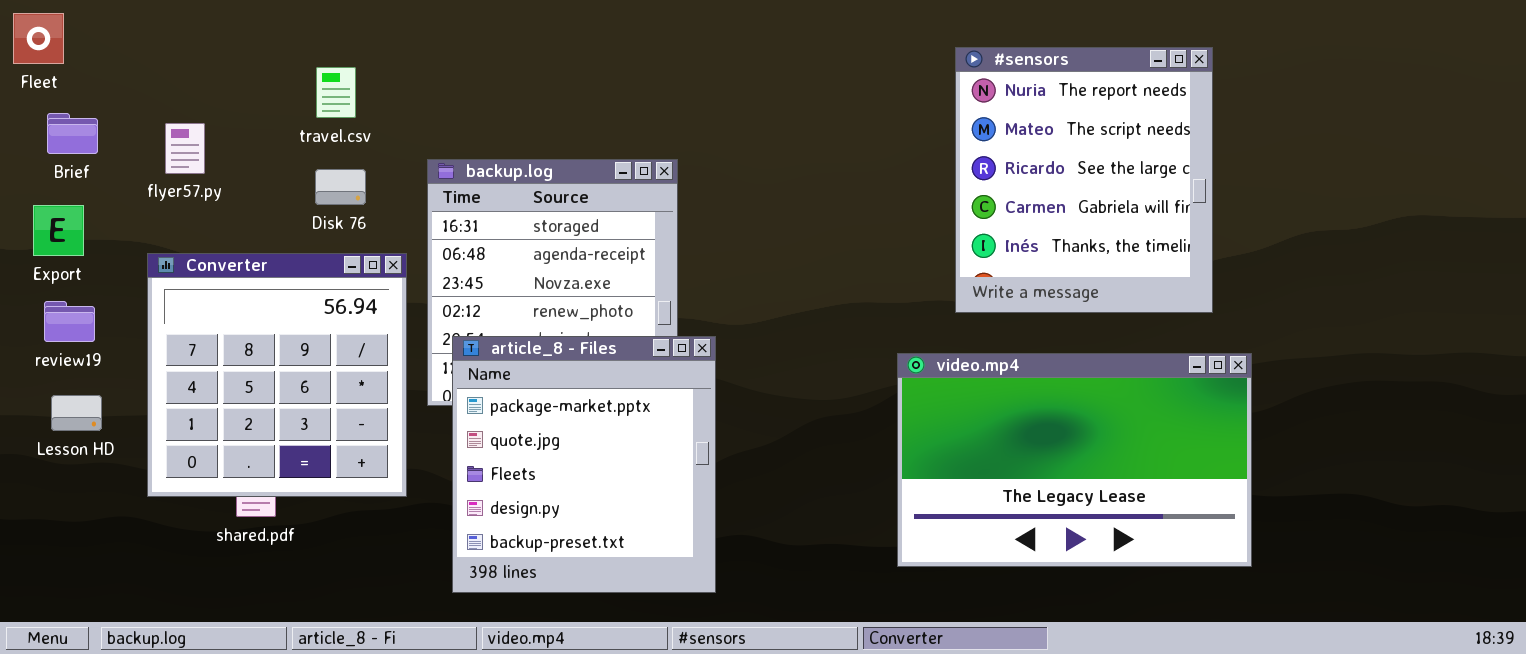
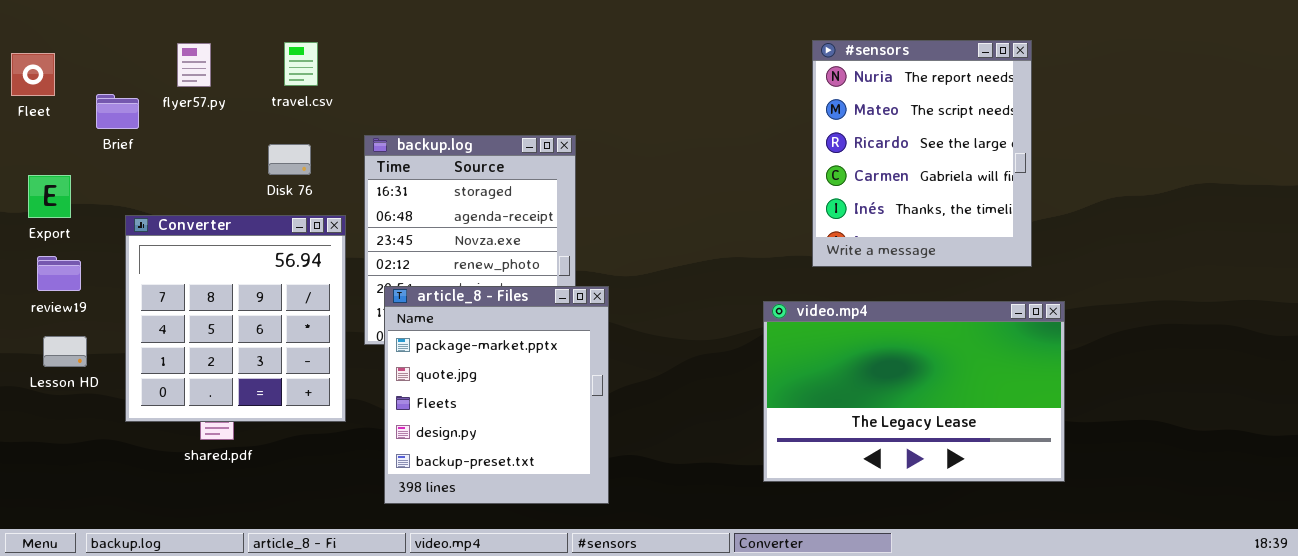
Fleet: [13,13,64,64] -> [11,53,55,96], moved
travel.csv: [316,67,356,118] -> [284,42,318,86], moved
Brief: [47,113,98,154] -> [96,94,139,129], moved
flyer57.py: [165,123,205,174] -> [177,43,211,87], moved

